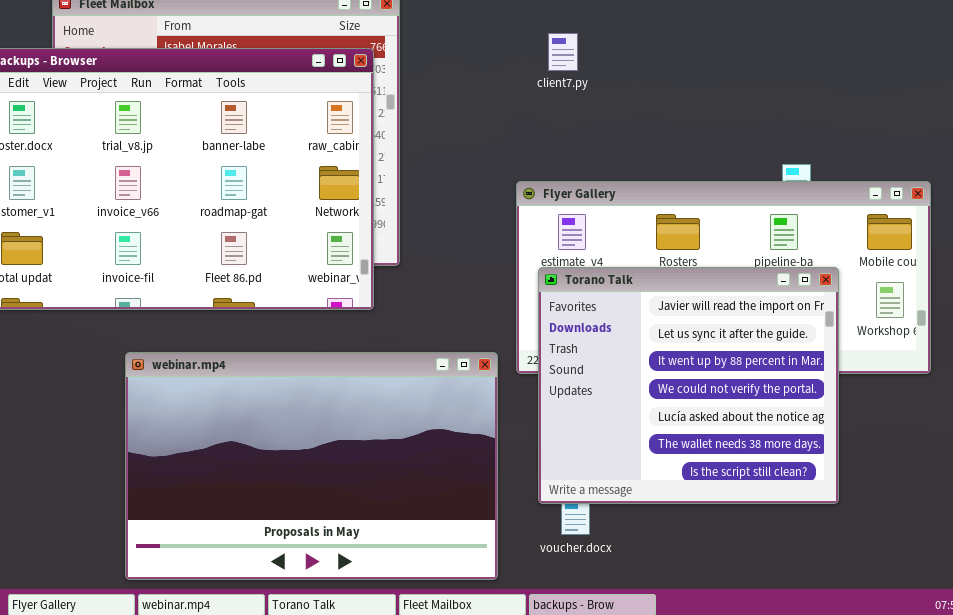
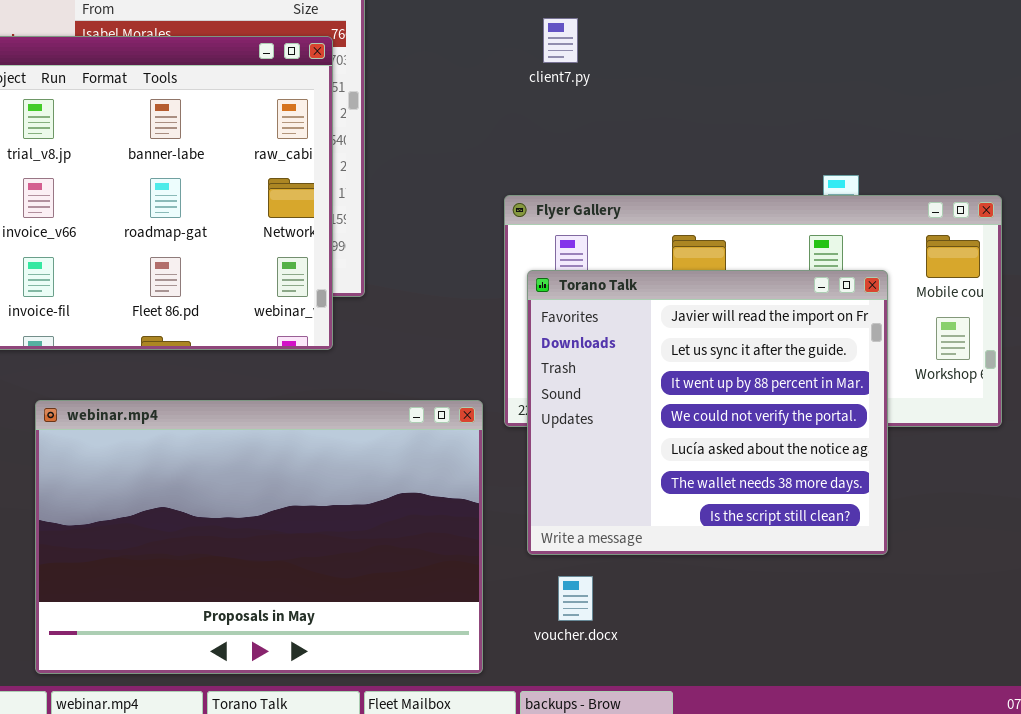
Torano Talk: [538,267,839,504] -> [527,270,888,555], moved

